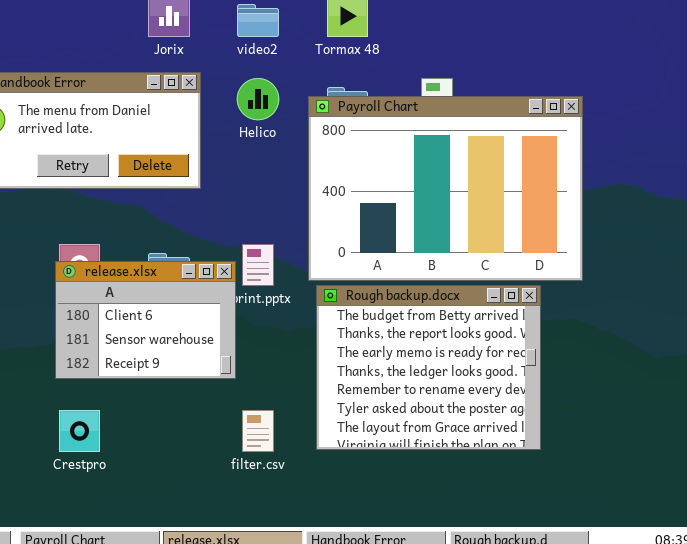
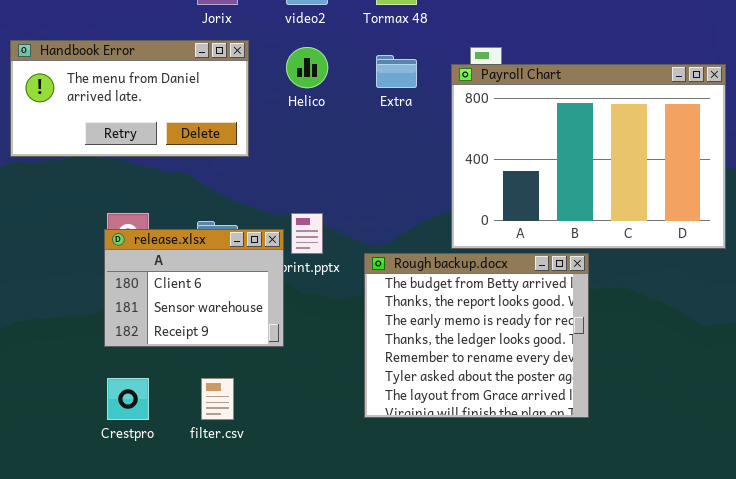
Payroll Chart: [308,96,583,281] -> [451,64,726,249], moved
filter.csv: [242,410,274,452] -> [201,378,234,420], moved

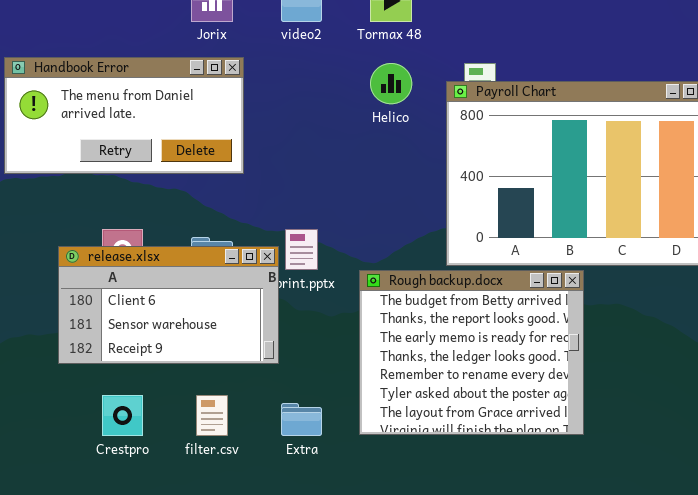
Helico: [286,47,328,88] -> [370,63,412,104], moved
Extra: [376,55,417,88] -> [281,403,322,436], moved
release.xlsx: [104,229,284,347] -> [58,246,279,364], resized

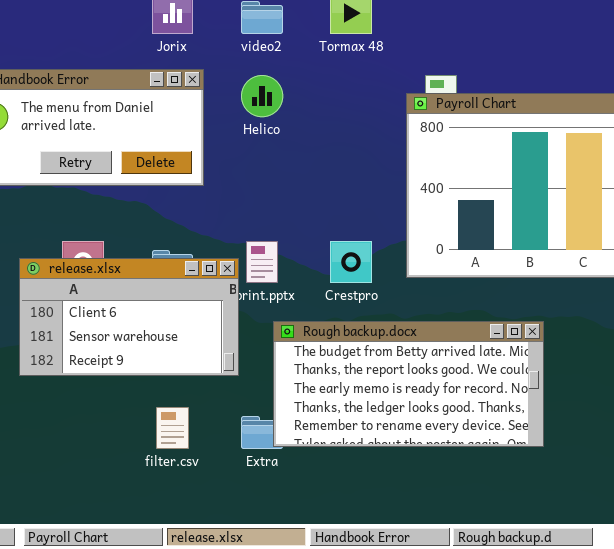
Helico: [370,63,412,104] -> [241,75,283,117], moved
Rough backup.docx: [359,270,584,435] -> [273,321,544,447], resized
Crestpro: [102,395,143,436] -> [330,241,372,283], moved

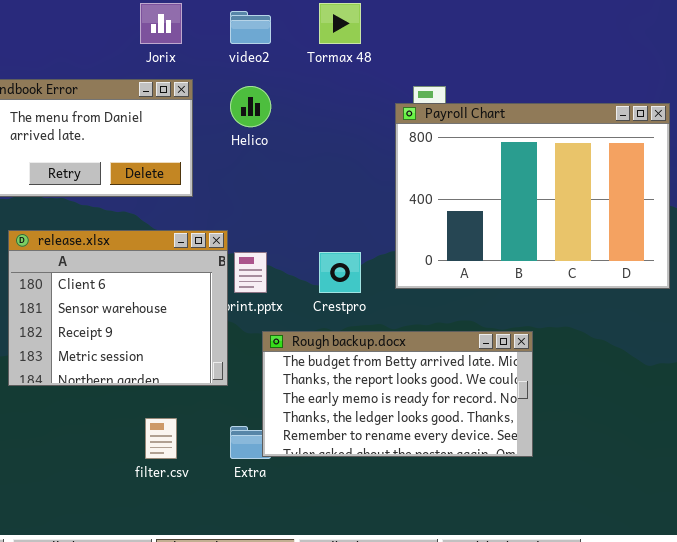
release.xlsx: [19,258,239,376] -> [8,230,228,386], resized

